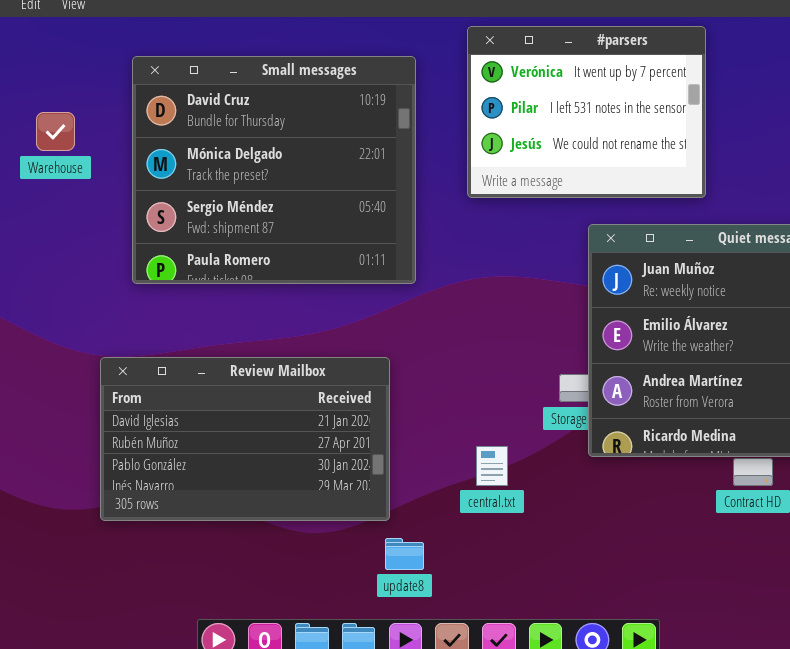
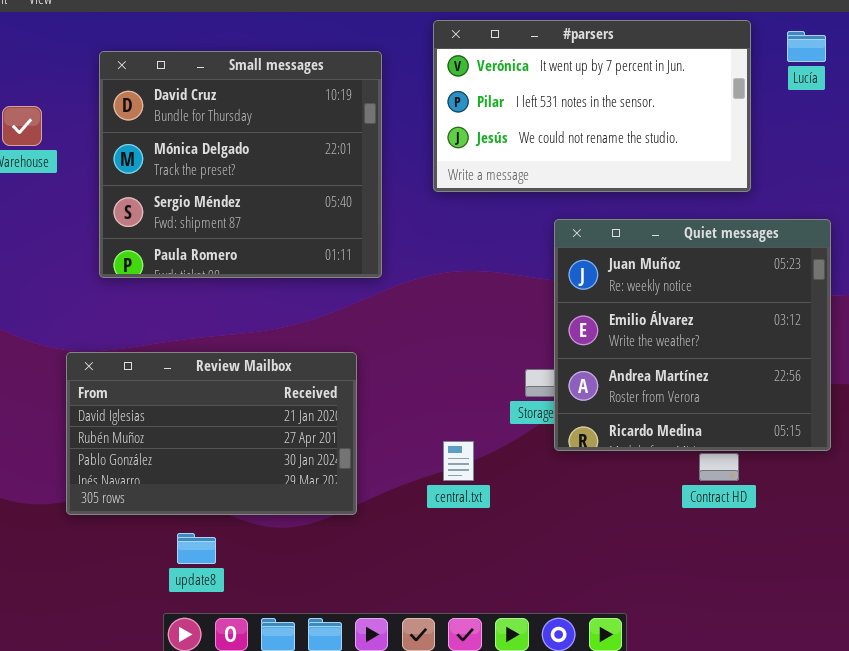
#parsers: [467,26,706,198] -> [433,20,751,192], resized
update8: [385,538,424,570] -> [177,533,216,564], moved

